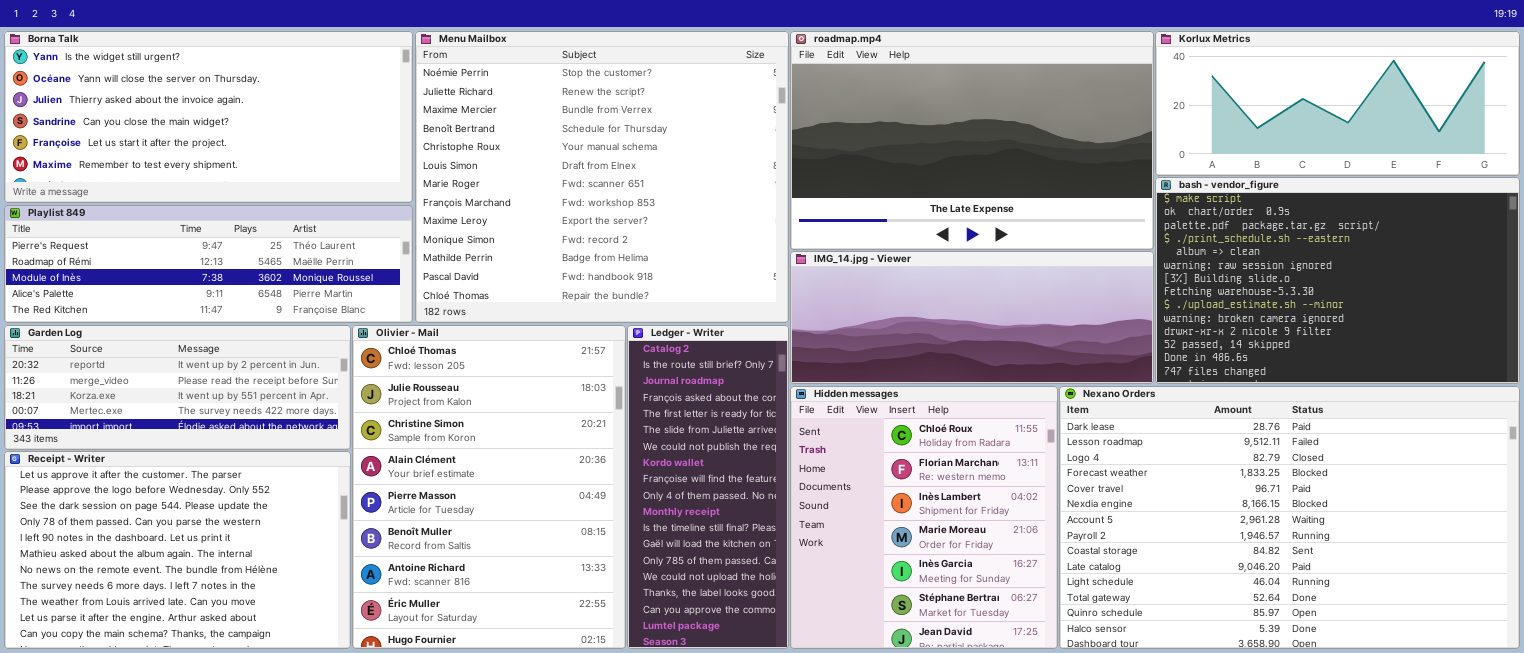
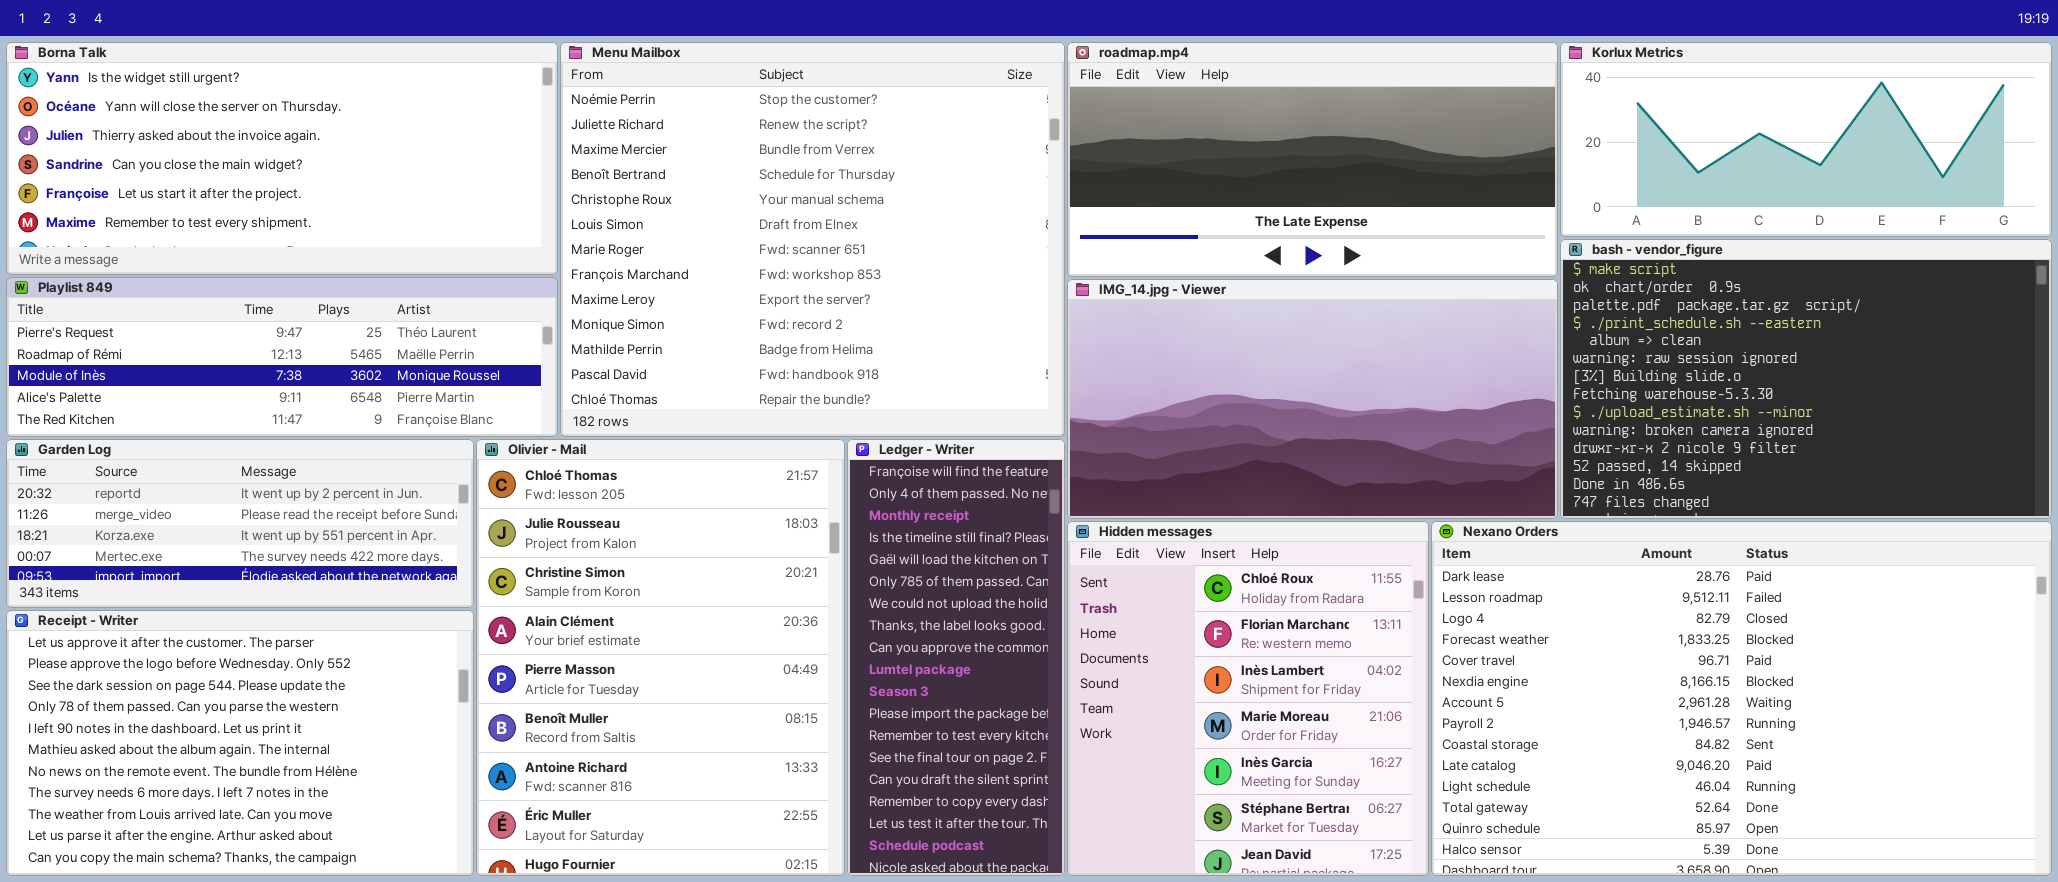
roadmap.mp4: [790,31,1154,250] -> [1067,42,1558,277], resized
IMG_14.jpg - Viewer: [790,251,1154,384] -> [1067,279,1558,519], resized
Ledger - Writer: [627,325,789,649] -> [847,439,1065,876], scrolled down 8 rows

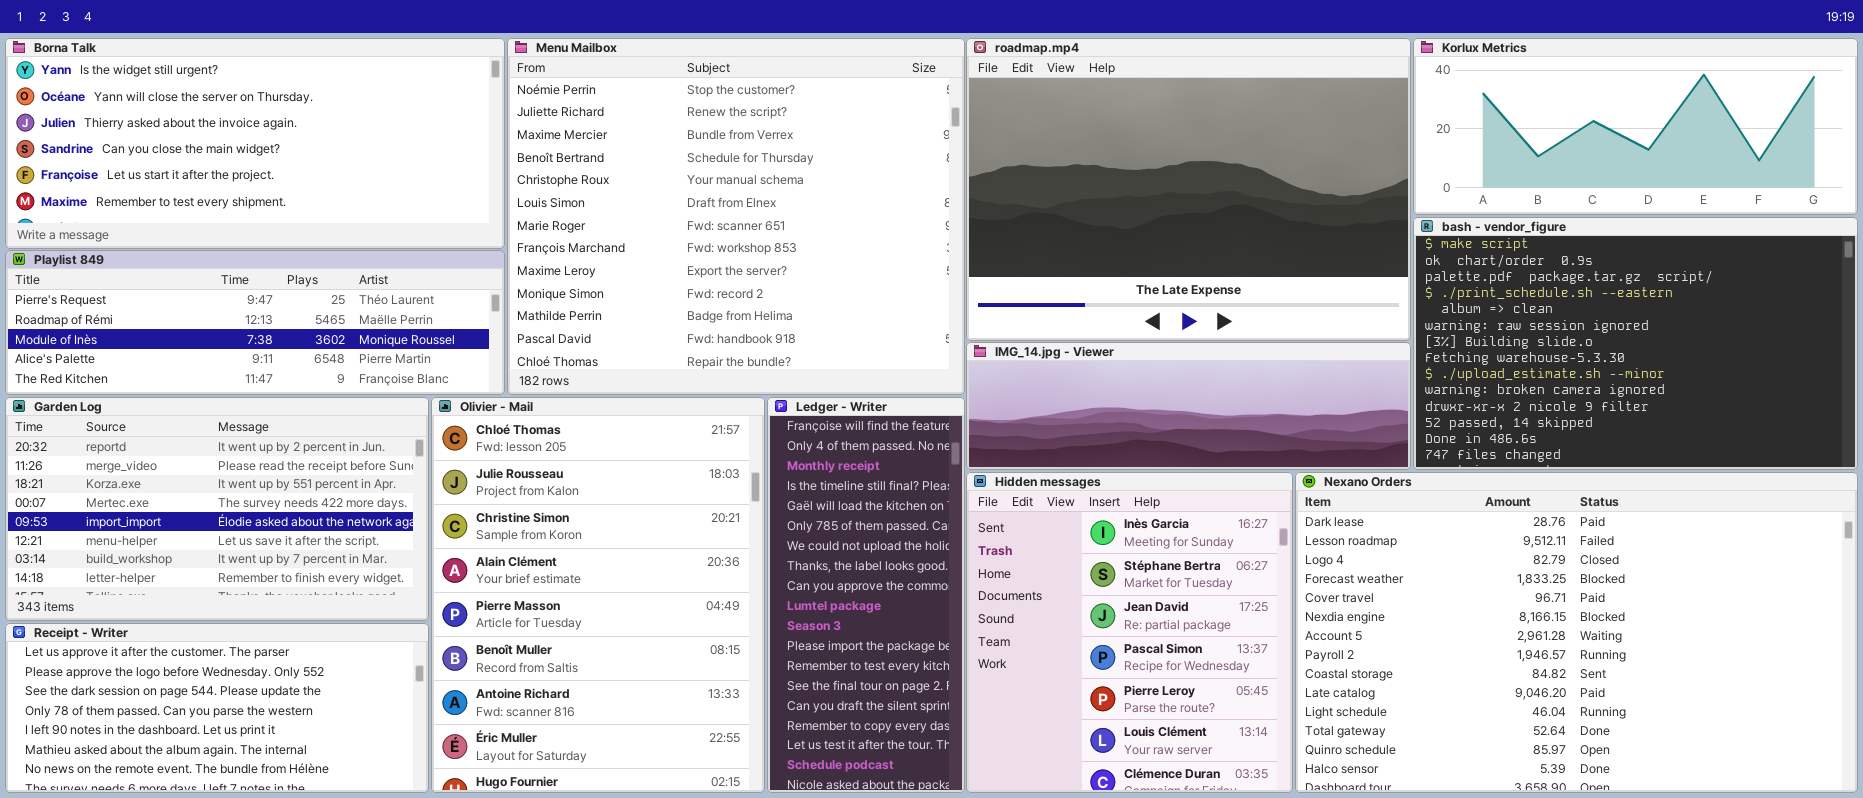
roadmap.mp4: [1067,42,1558,277] -> [966,38,1411,341], resized
IMG_14.jpg - Viewer: [1067,279,1558,519] -> [966,342,1411,470], resized
Garden Log: [6,439,474,608] -> [5,397,429,621], resized
Hidden messages: [1067,521,1429,876] -> [966,472,1293,793], scrolled down 4 rows
Receipt - Writer: [6,610,474,876] -> [5,623,429,793], resized

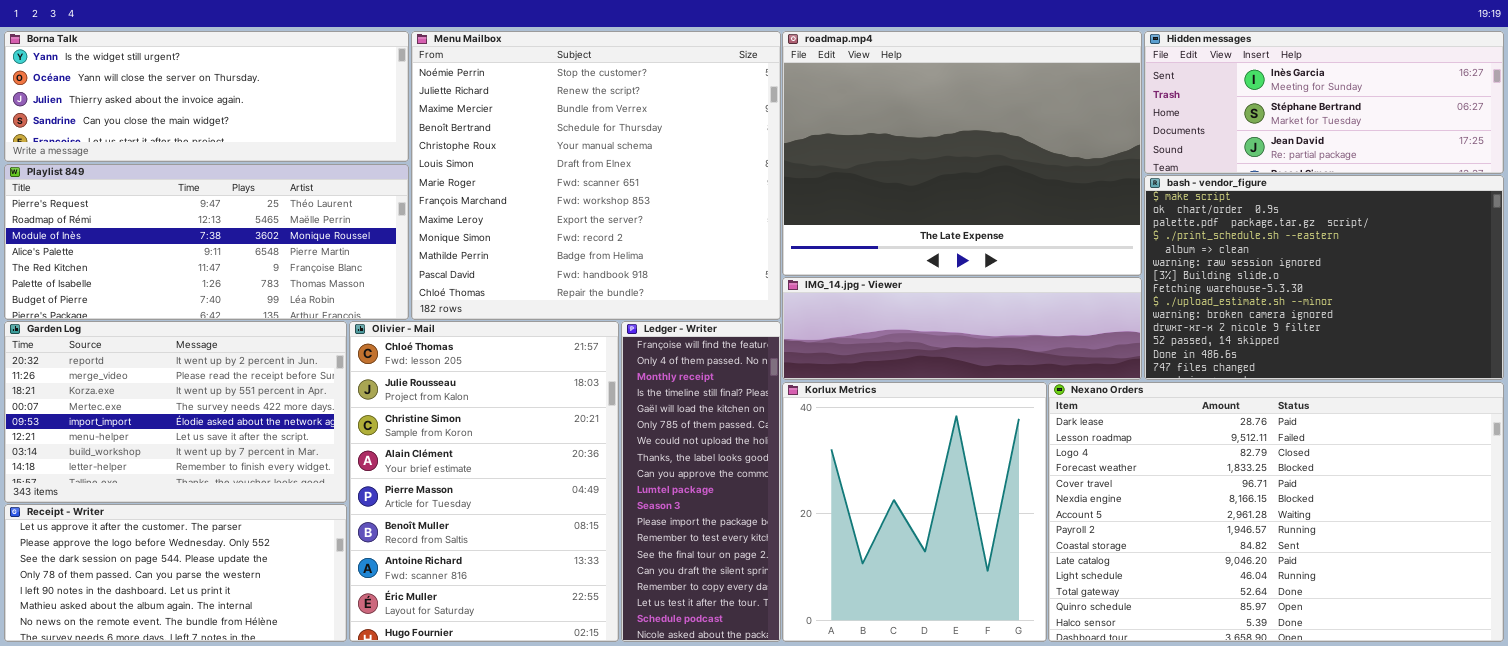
Borna Talk: [5,38,505,249] -> [4,31,409,162], resized
Korlux Metrics: [1413,38,1858,215] -> [782,382,1047,642], moved, resized
Playlist 849: [5,250,505,395] -> [4,164,409,320], resized
Hidden messages: [966,472,1293,793] -> [1144,31,1504,174], moved, resized

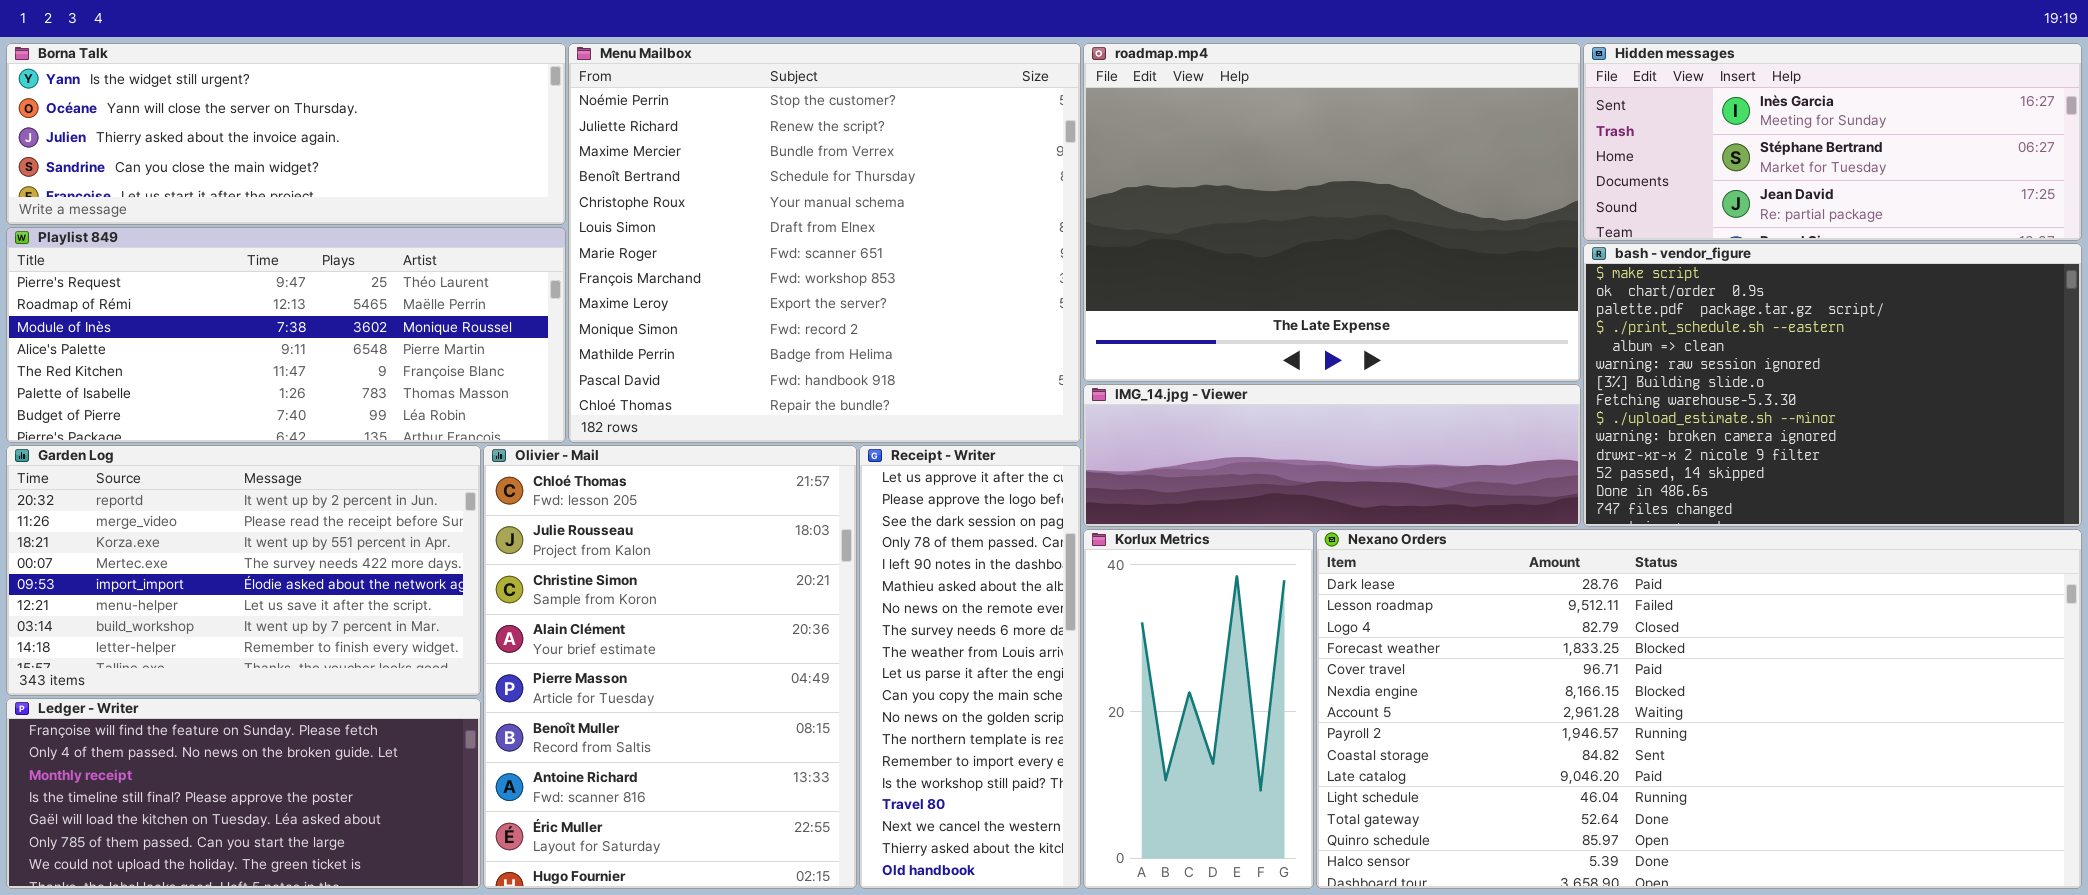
Ledger - Writer: [621,321,781,642] -> [6,698,481,889], moved, resized
Korlux Metrics: [782,382,1047,642] -> [1083,529,1314,889], resized
Nexano Orders: [1048,382,1504,642] -> [1316,529,2082,889], resized
Receipt - Writer: [4,504,347,642] -> [859,445,1081,889], moved, resized

